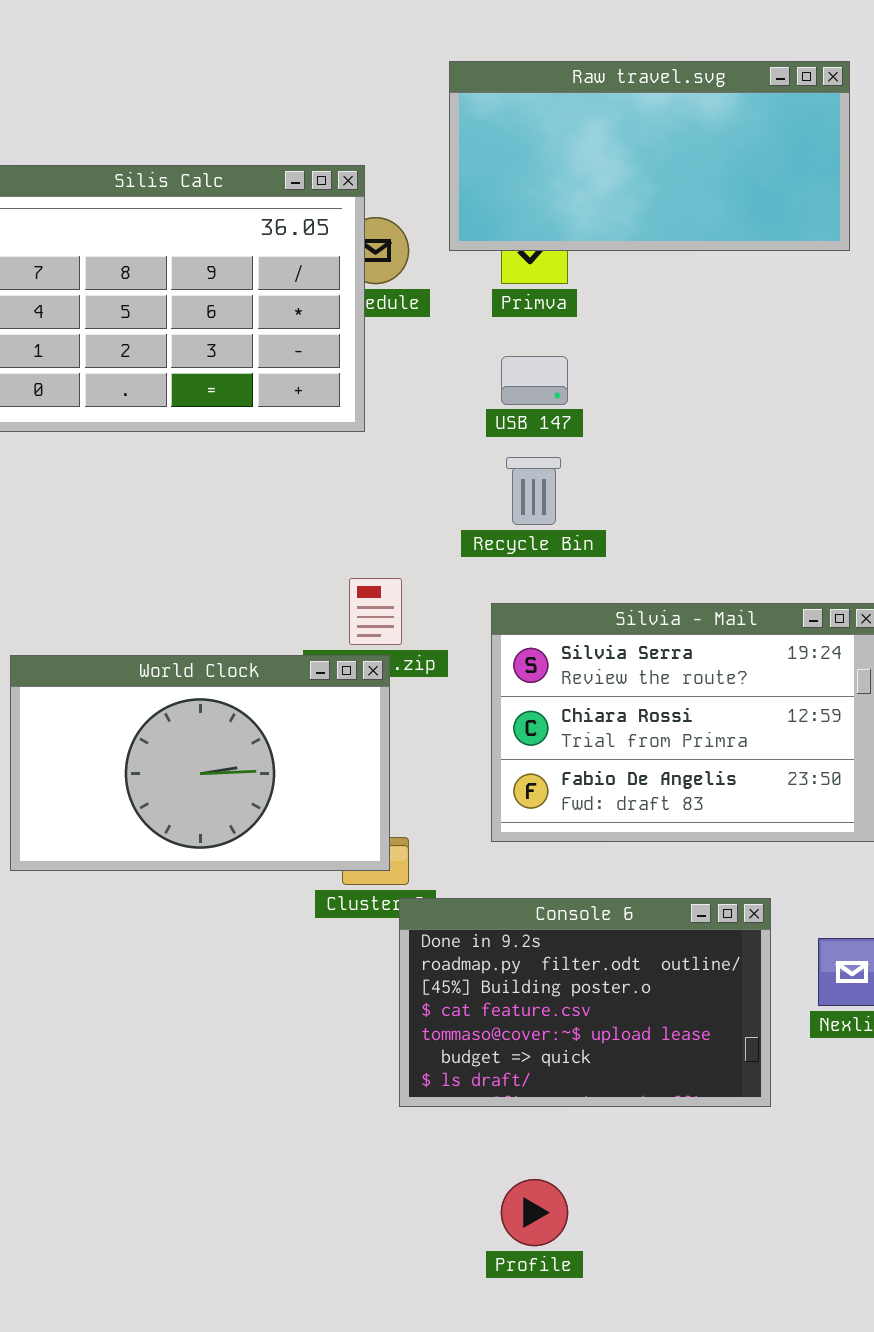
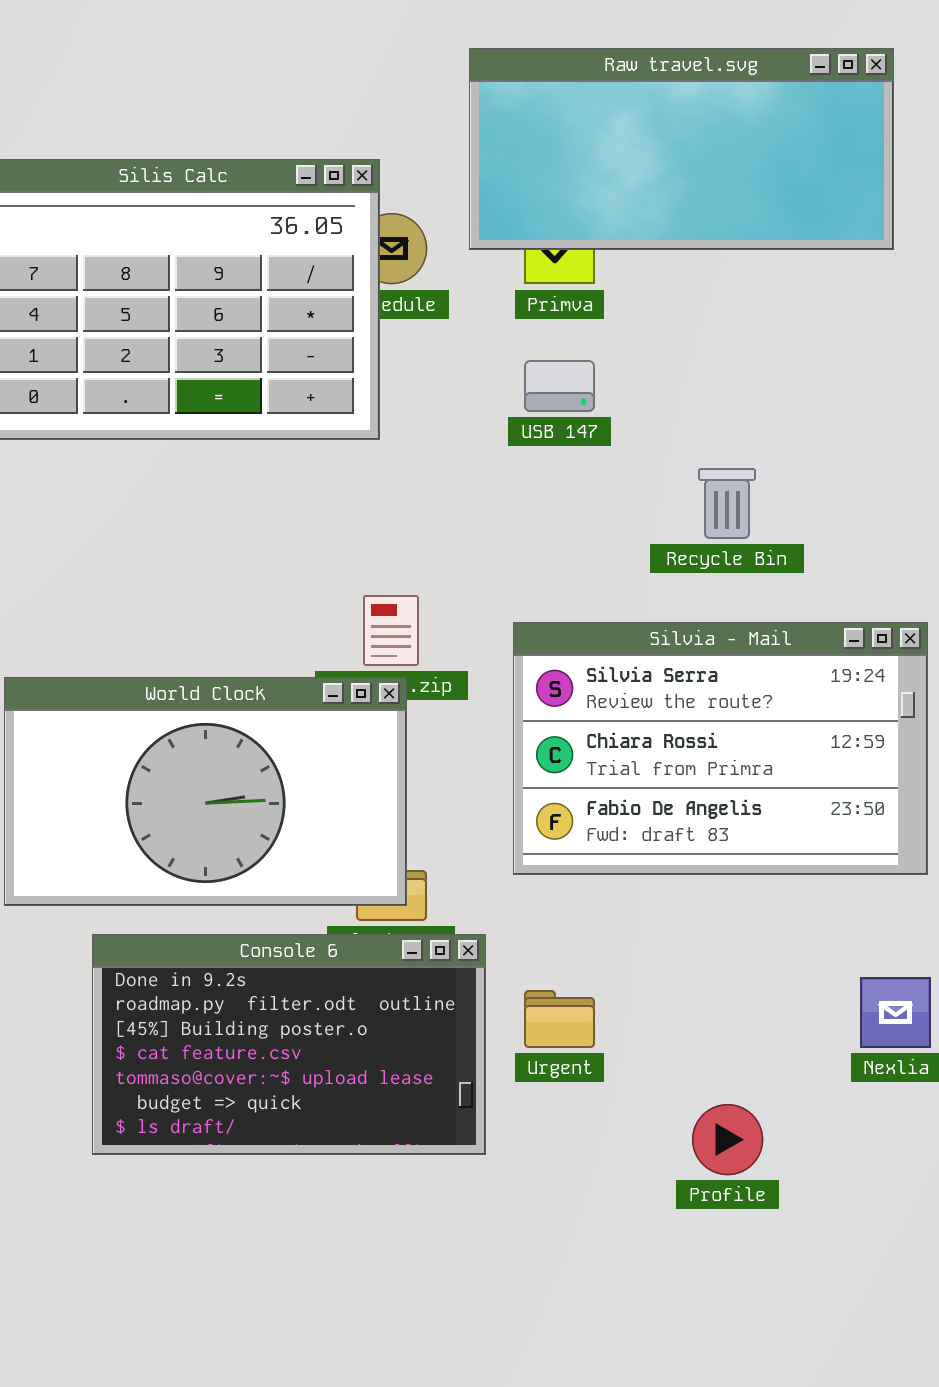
Recycle Bin: [506,457,561,525] -> [698,468,756,539], moved
Console 6: [399,898,771,1107] -> [92,934,486,1155], moved
Profile: [501,1179,568,1246] -> [692,1104,763,1175], moved

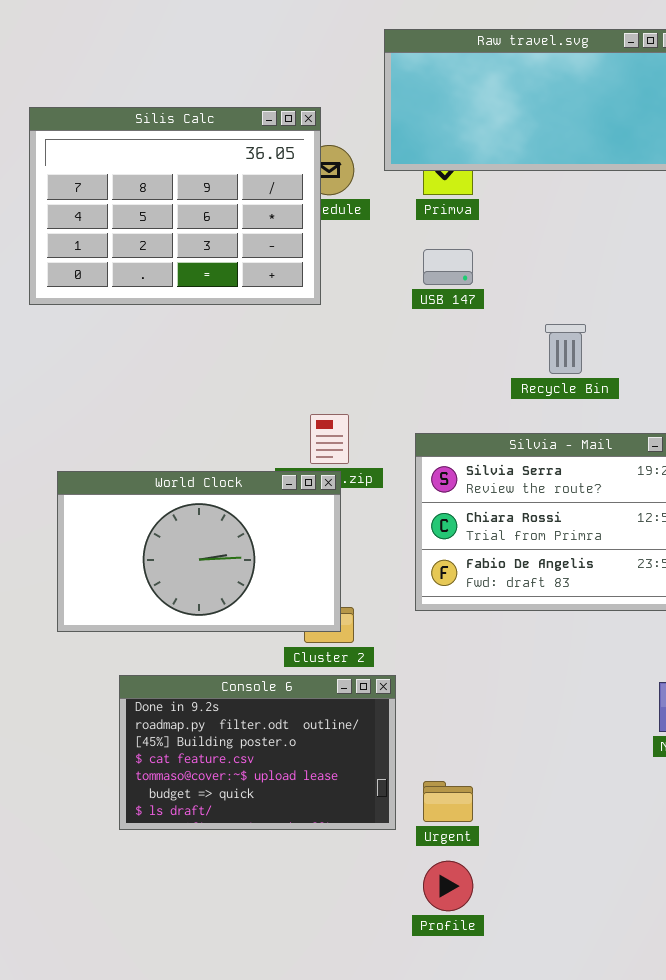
Console 6: [92,934,486,1155] -> [119,675,396,830], moved
Urgent: [524,990,595,1048] -> [423,781,473,822], moved
Profile: [692,1104,763,1175] -> [423,861,473,911], moved

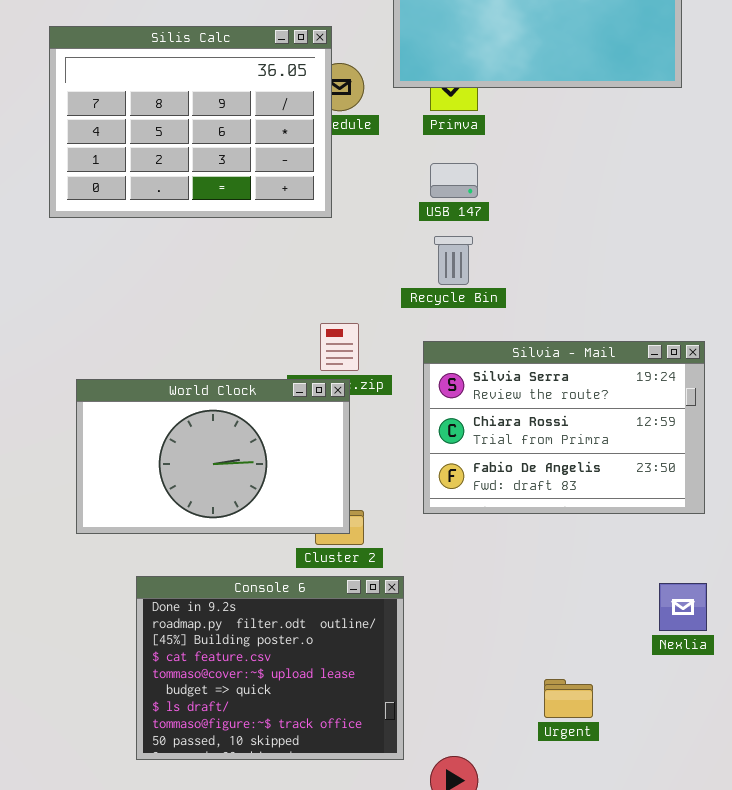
Recycle Bin: [545,324,586,374] -> [434,236,473,285], moved
Console 6: [119,675,396,830] -> [136,576,404,760], resized
Urgent: [423,781,473,822] -> [544,679,593,718], moved

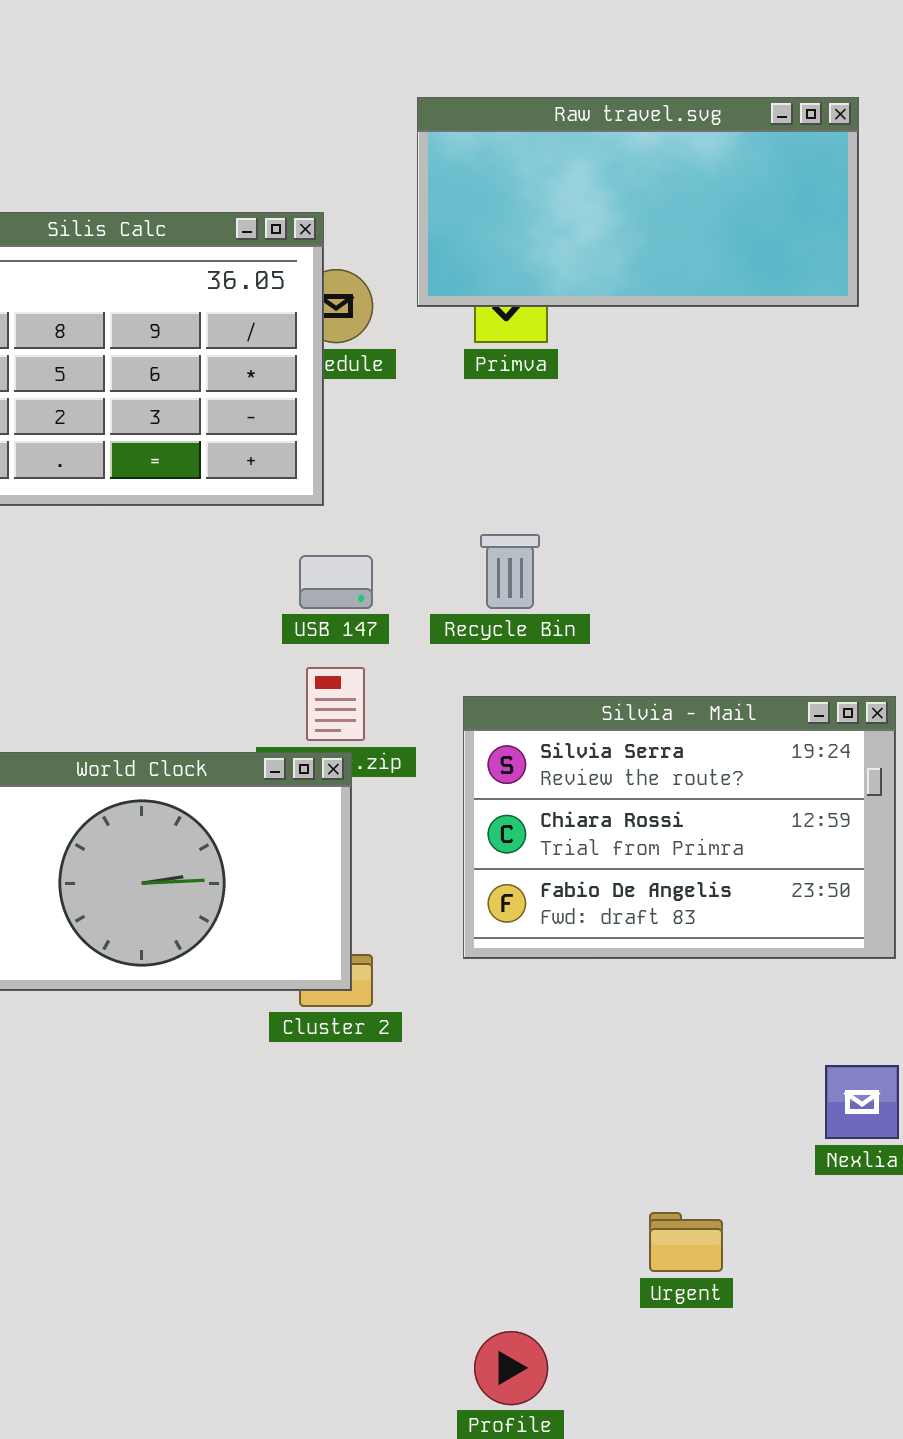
USB 147: [430,163,478,198] -> [299,555,373,609], moved
Console 6: [136,576,404,760] -> none, closed

